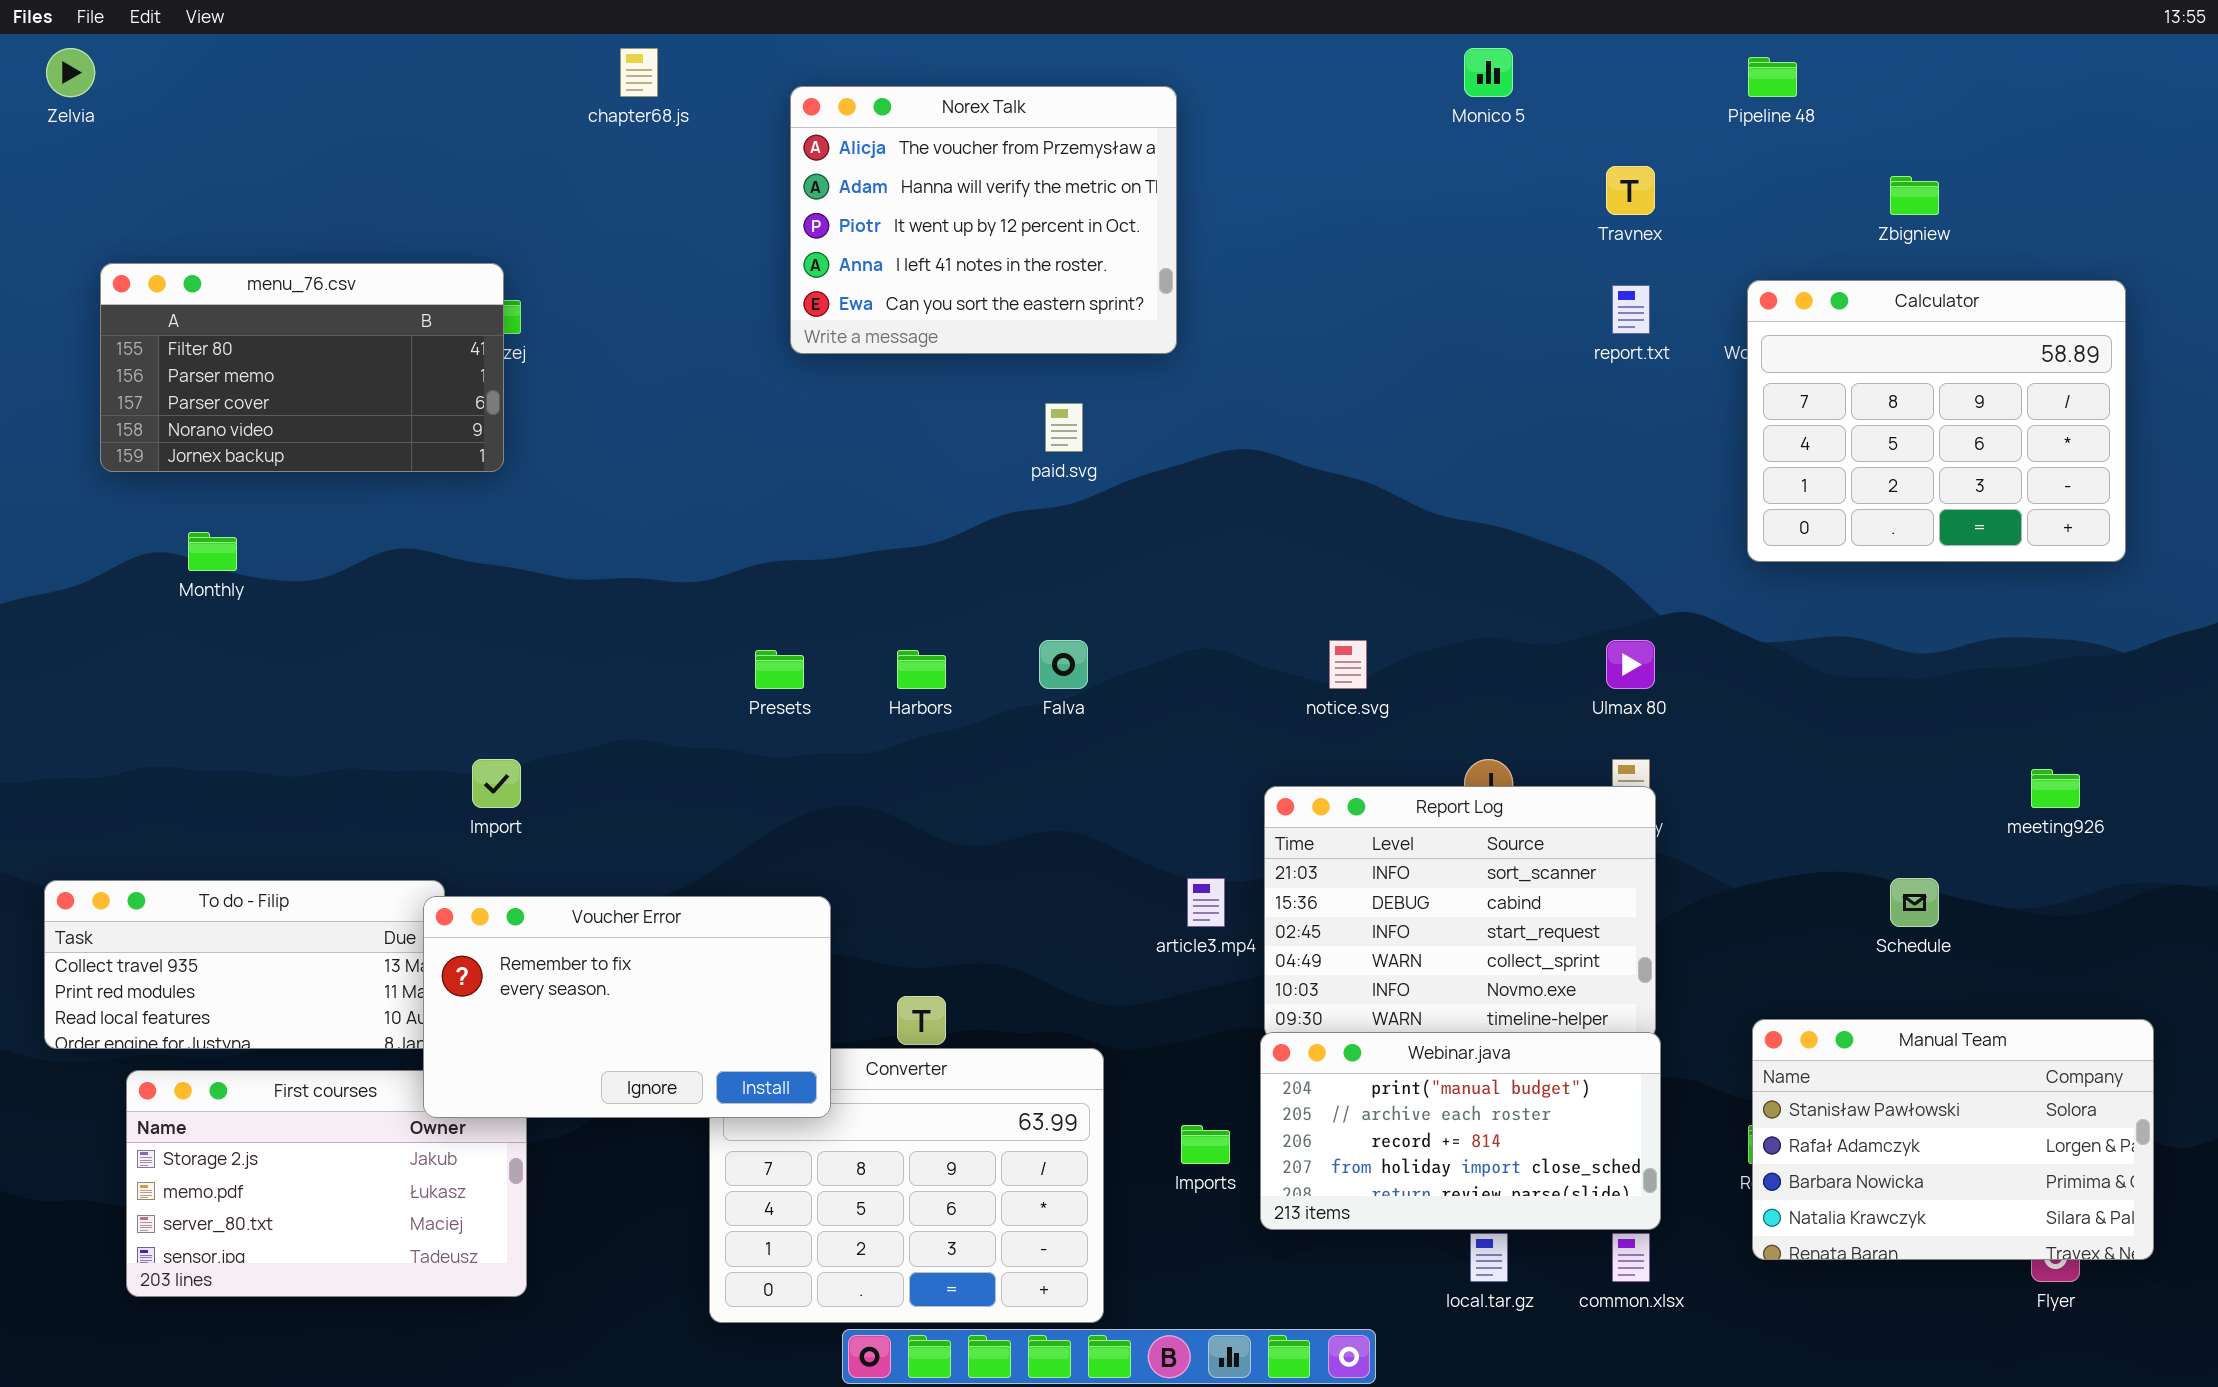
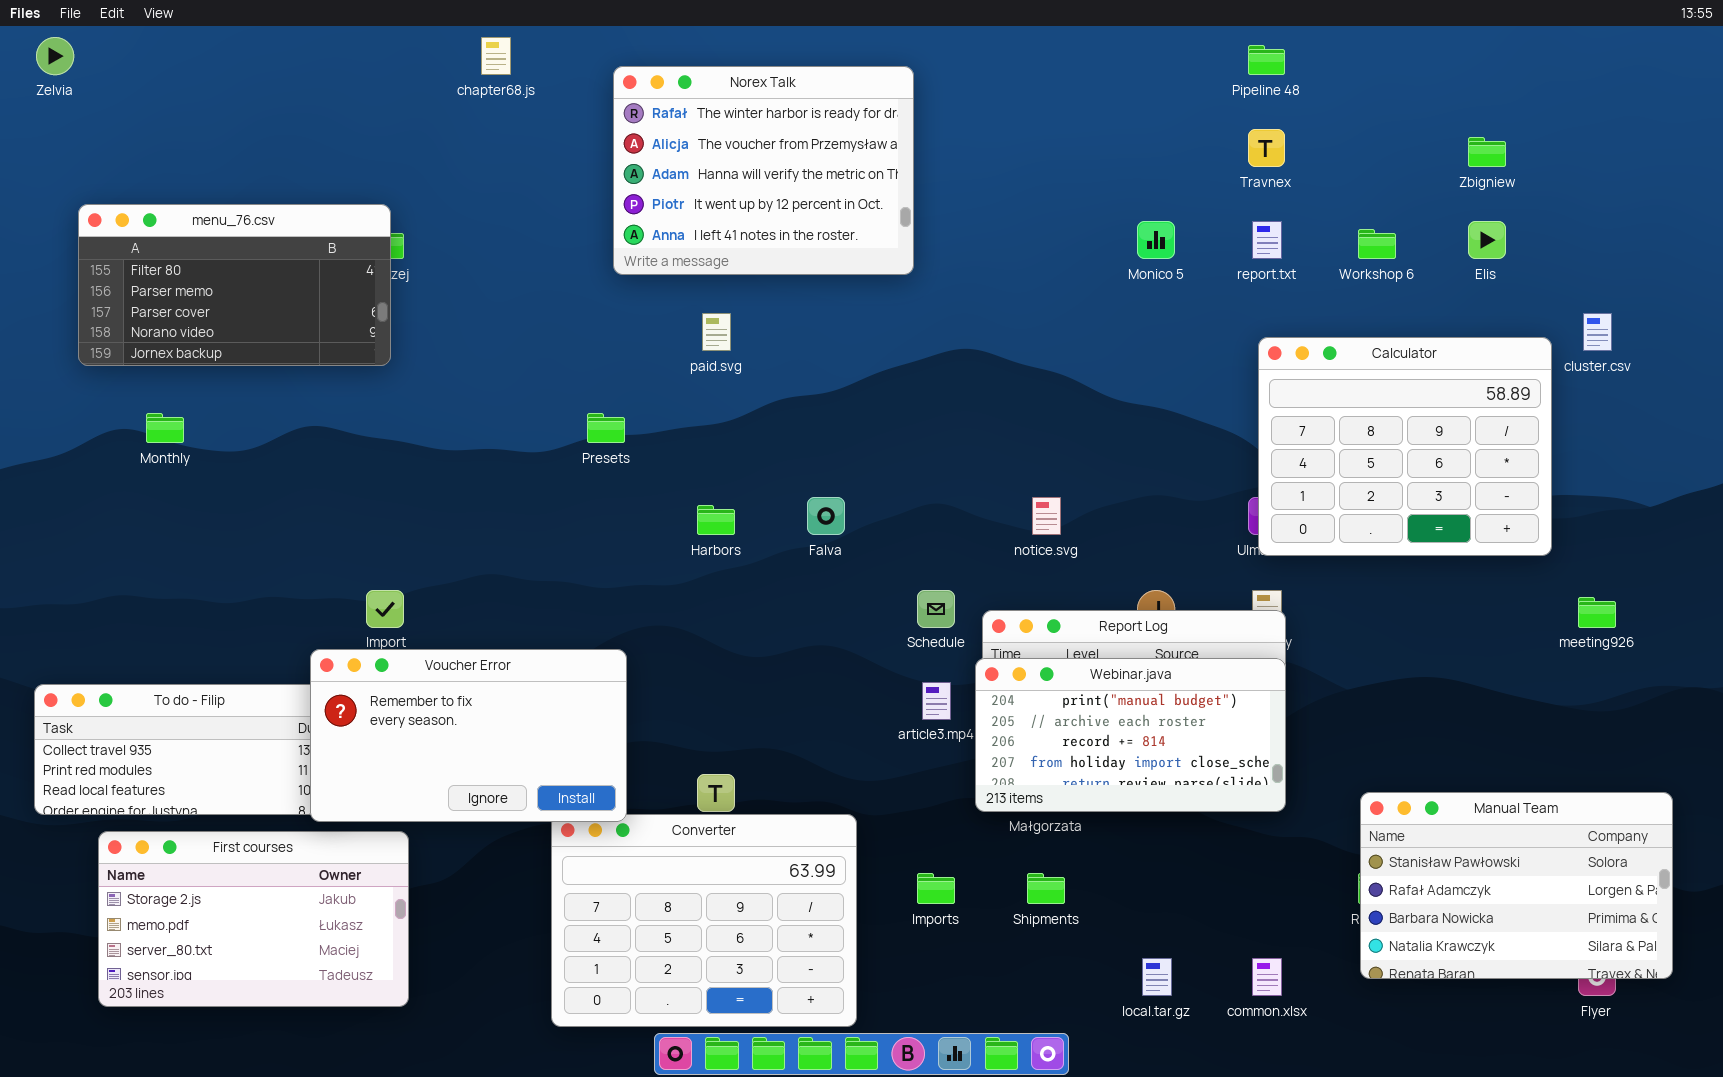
Monico 5: [1464,48,1513,97] -> [1137,221,1175,259], moved
Pipeline 48: [1748,57,1797,97] -> [1248,45,1285,75], moved
Norex Talk: [790,86,1177,354] -> [613,66,914,275], scrolled up 1 row
Calculator: [1747,280,2126,562] -> [1258,337,1552,556], moved
paid.svg: [1045,403,1083,452] -> [702,313,731,351], moved
Presets: [755,650,804,689] -> [587,413,625,443], moved
Schedule: [1890,878,1939,927] -> [917,590,955,628], moved
Voucher Error: [423,896,831,1118] -> [310,649,627,822], moved
Webinar.java: [1260,1032,1661,1230] -> [975,658,1286,812], moved

